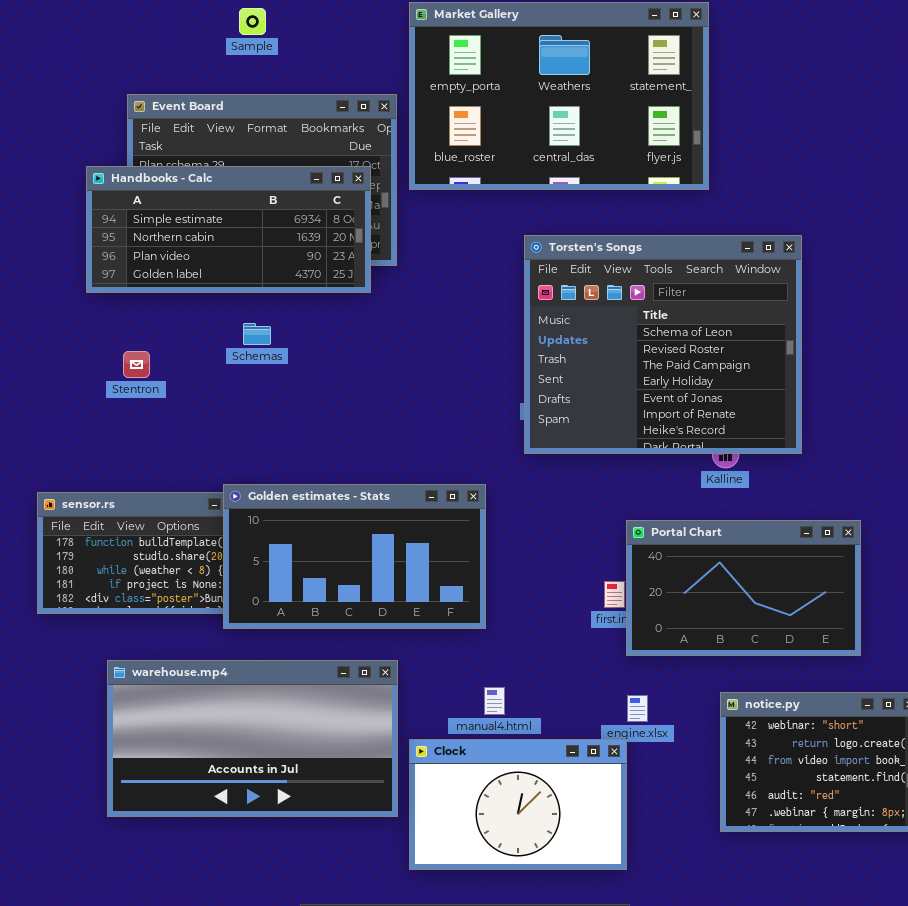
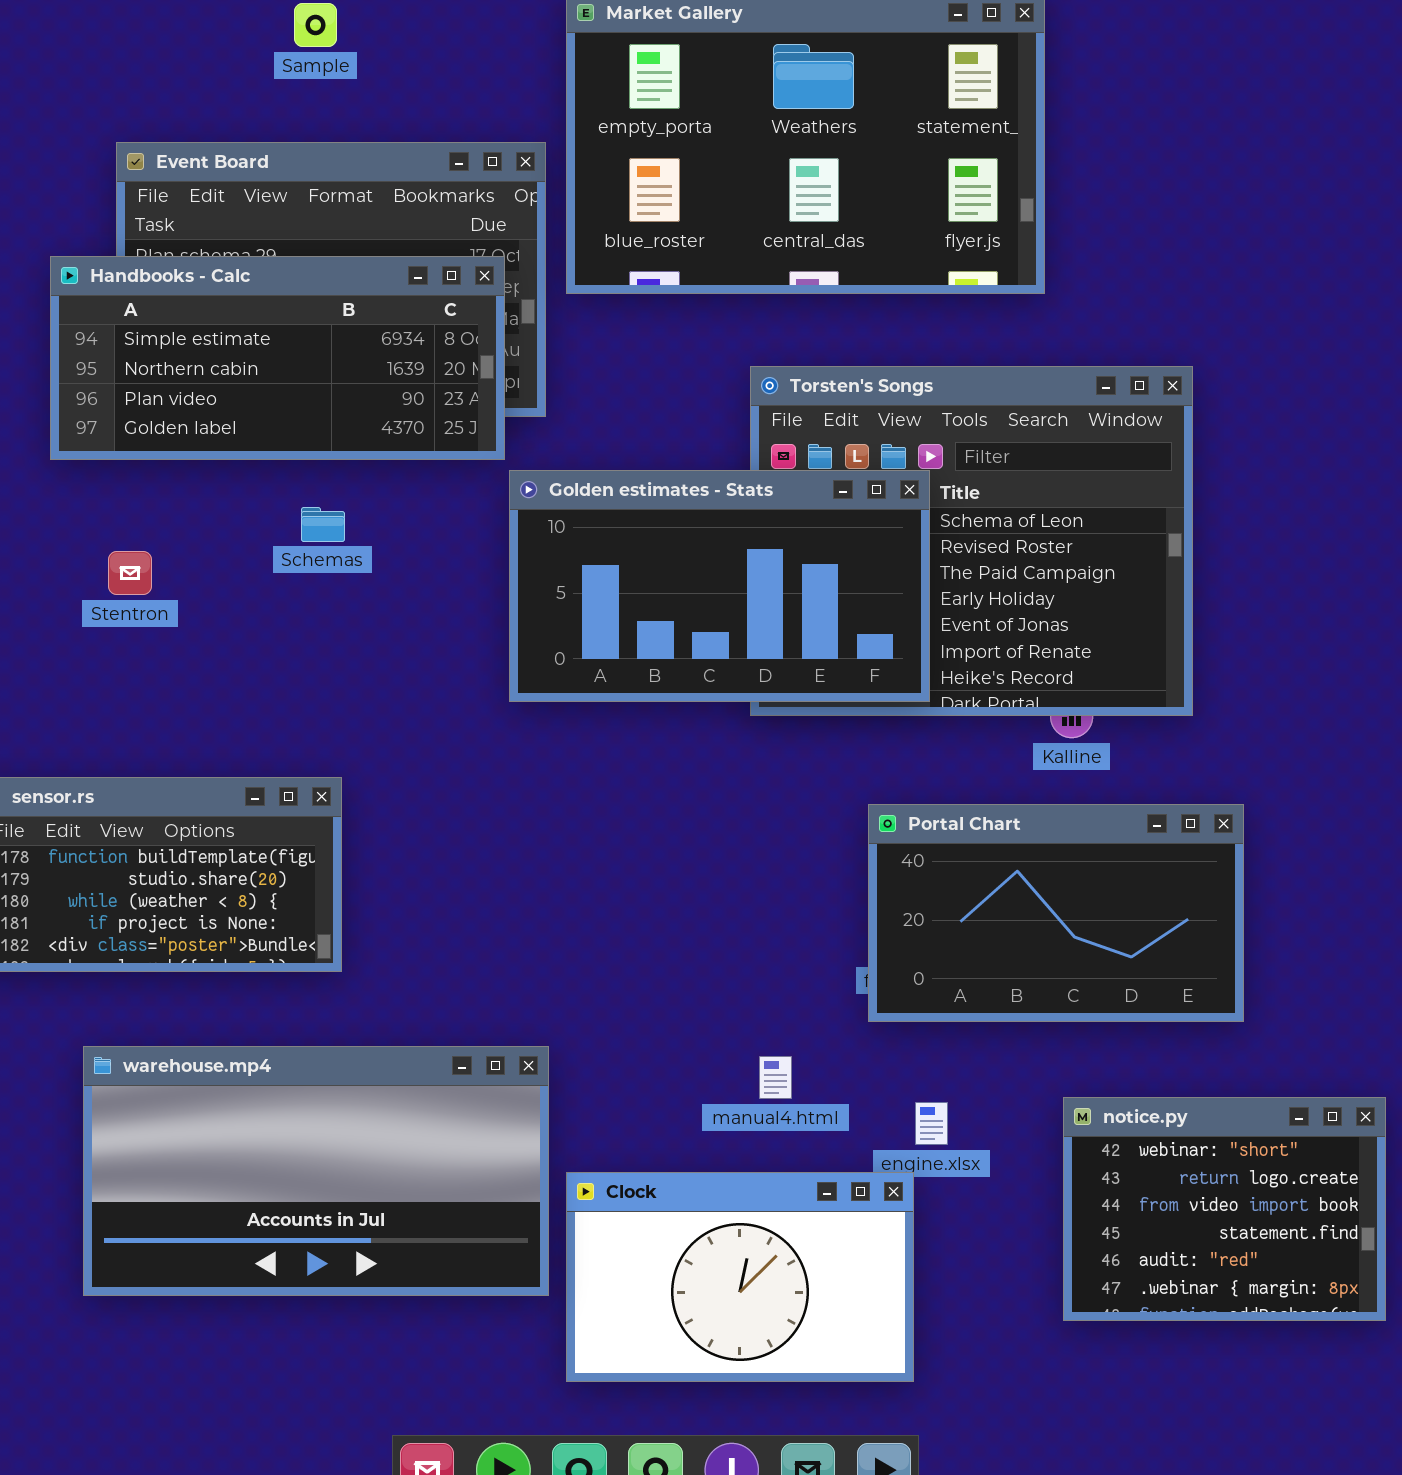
Golden estimates - Stats: [223,484,486,629] -> [509,470,930,702], moved
Portal Chart: [626,520,861,656] -> [868,804,1244,1022], moved
manual4.html: [484,687,505,715] -> [759,1056,792,1099], moved

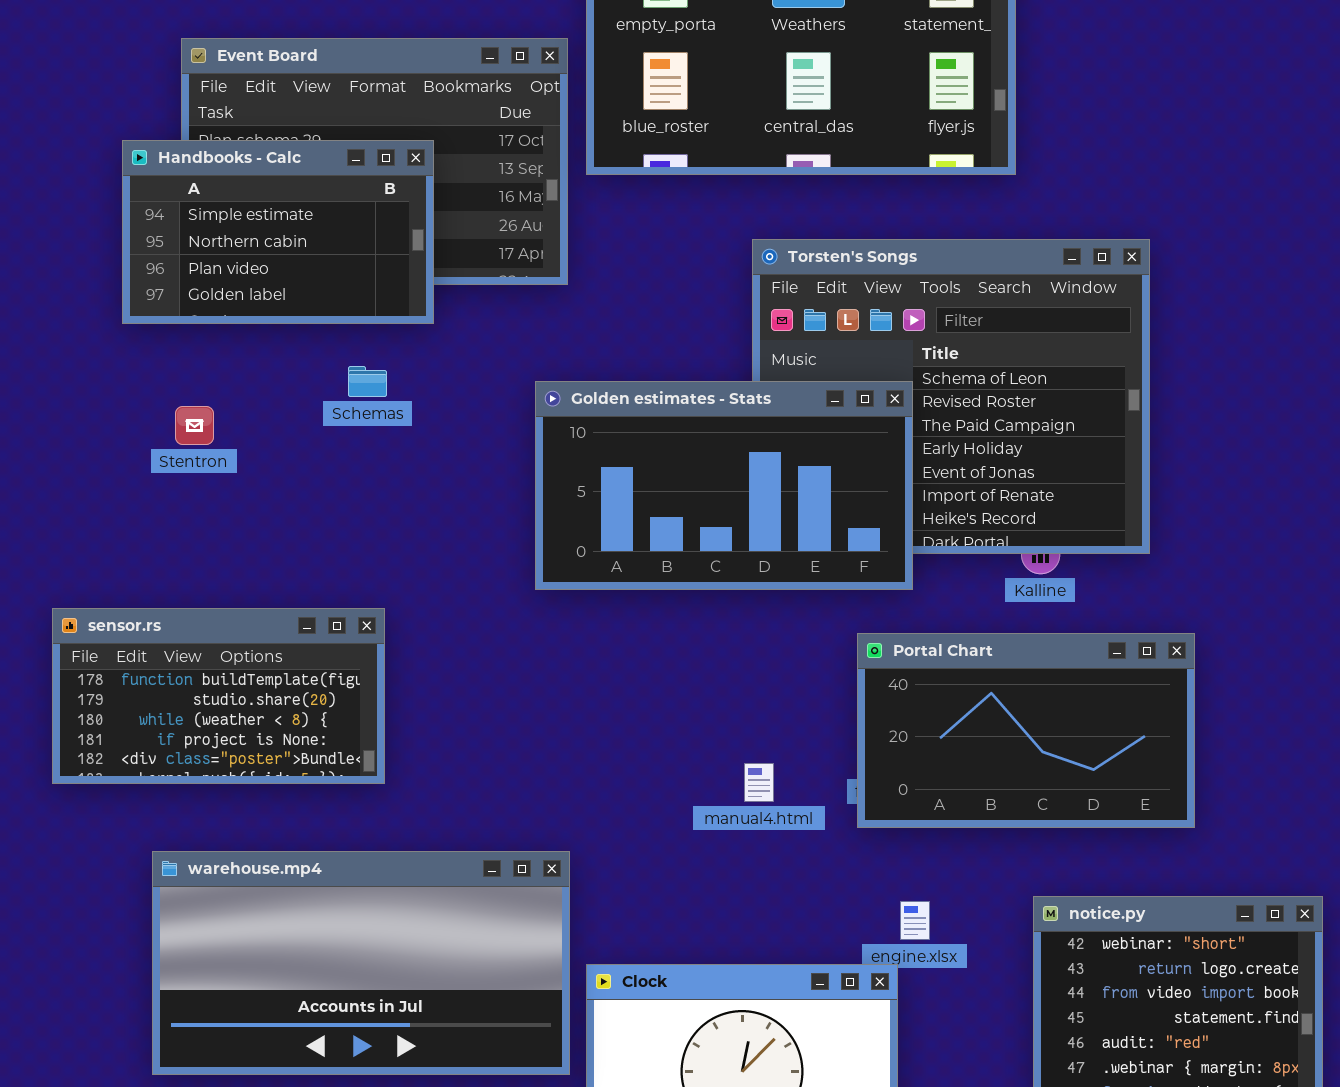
Handbooks - Calc: [50,256,505,460] -> [122,140,434,324], resized
Golden estimates - Stats: [509,470,930,702] -> [535,381,913,590], moved
manual4.html: [759,1056,792,1099] -> [744,763,774,802], moved

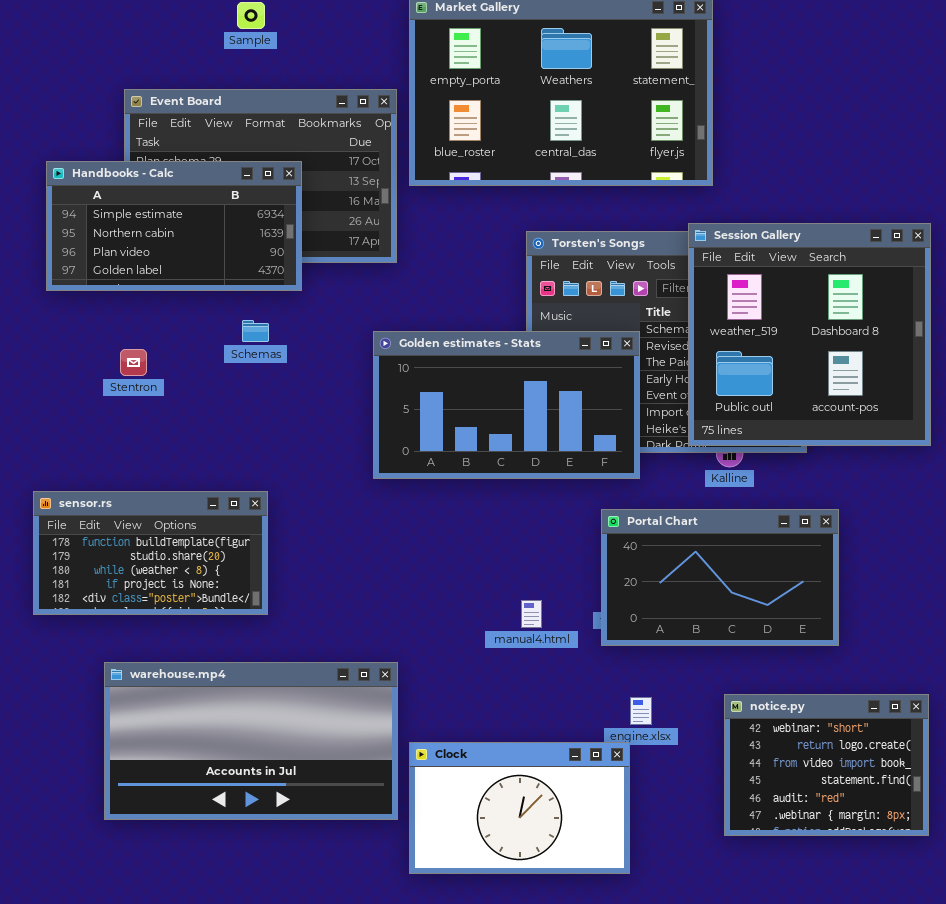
Handbooks - Calc: [122,140,434,324] -> [46,161,302,291], resized
Session Gallery: none -> [688,223,931,446], opened

